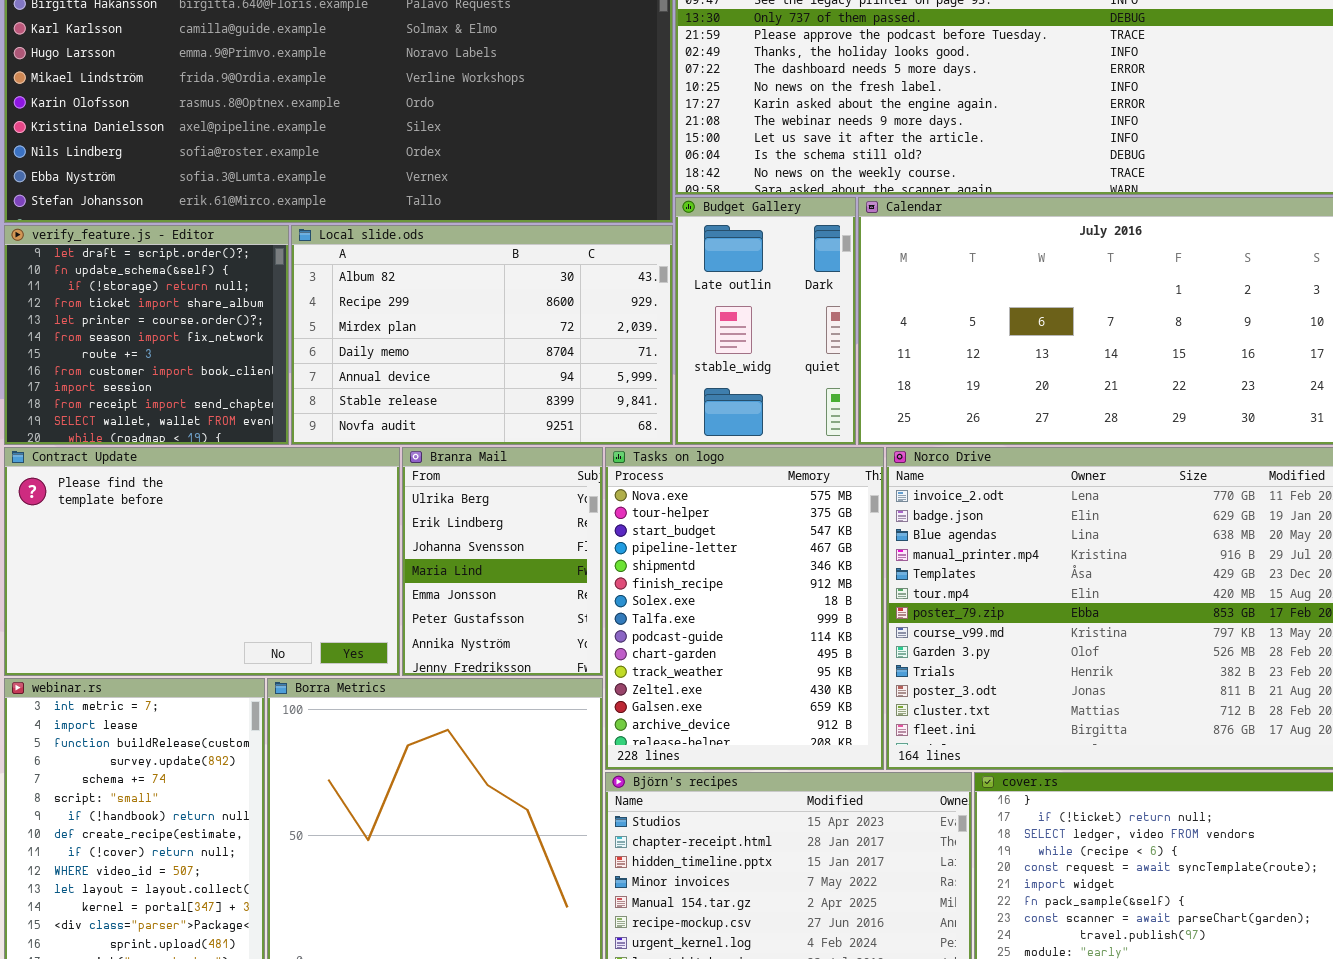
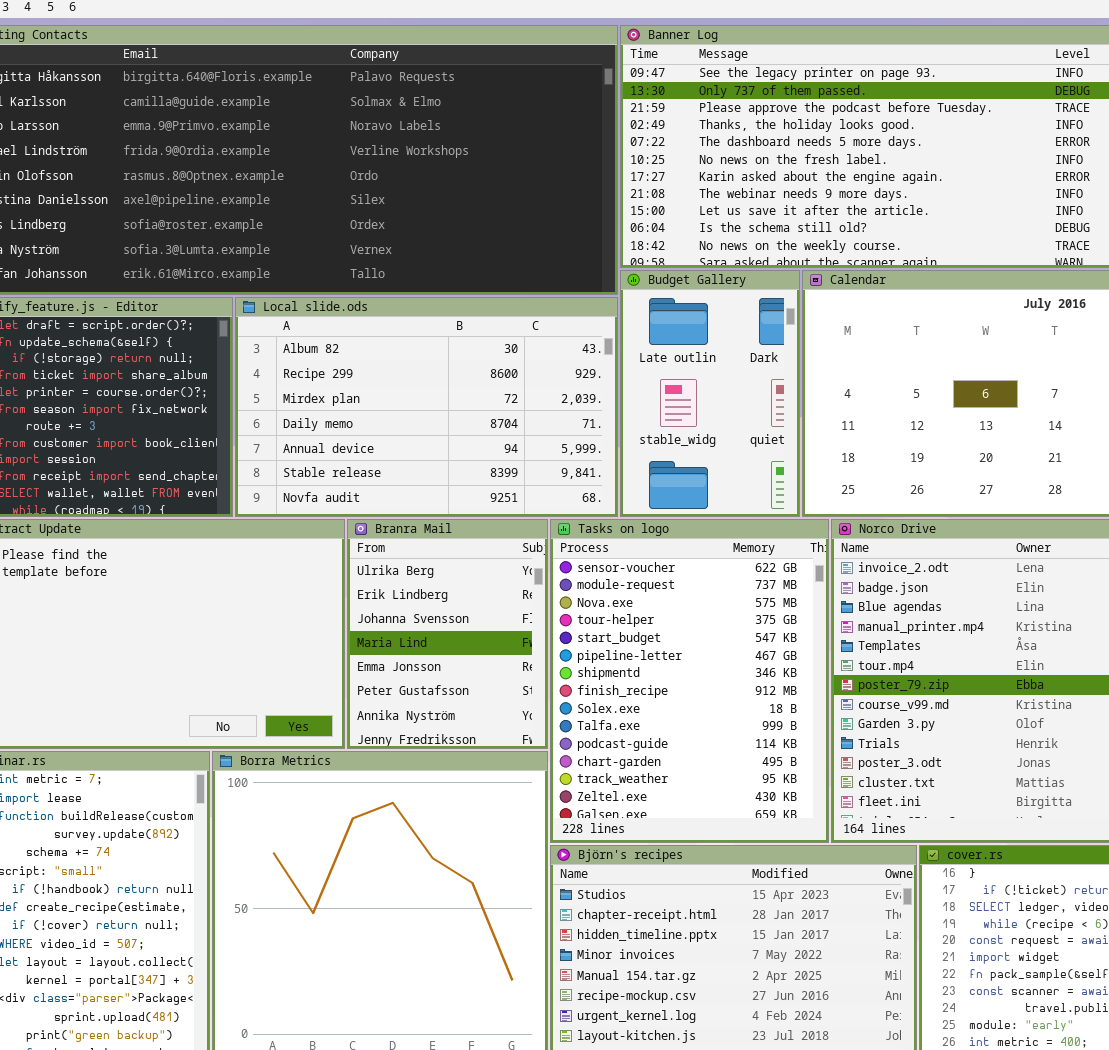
Tasks on logo: [605,447,884,770] -> [550,519,829,843], scrolled up 2 rows

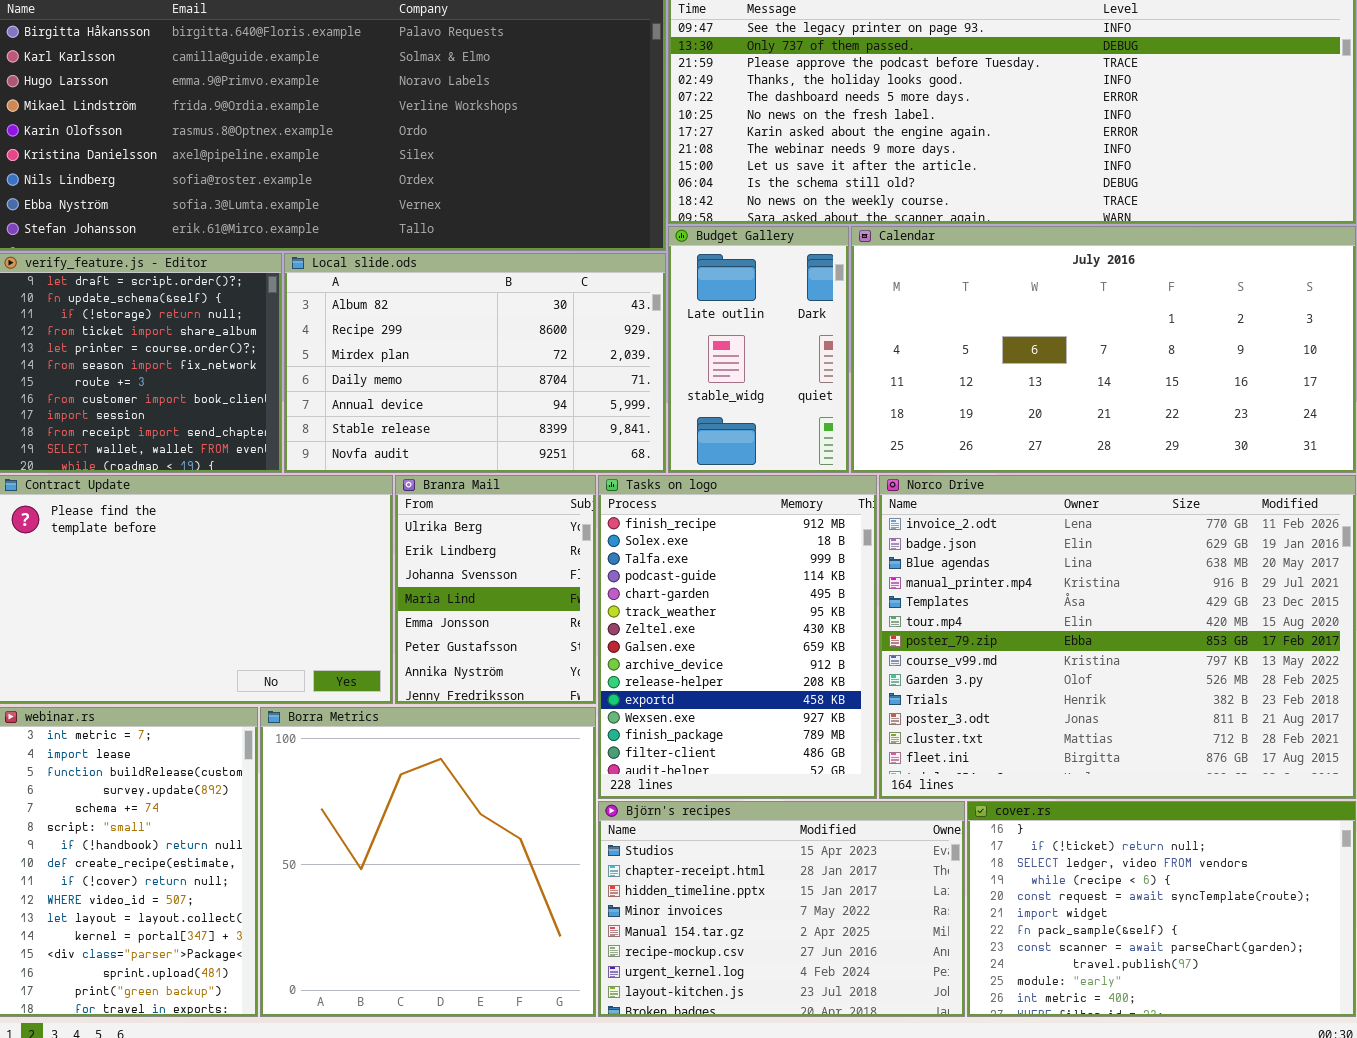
Tasks on logo: [550,519,829,843] -> [598,475,877,799], scrolled down 7 rows

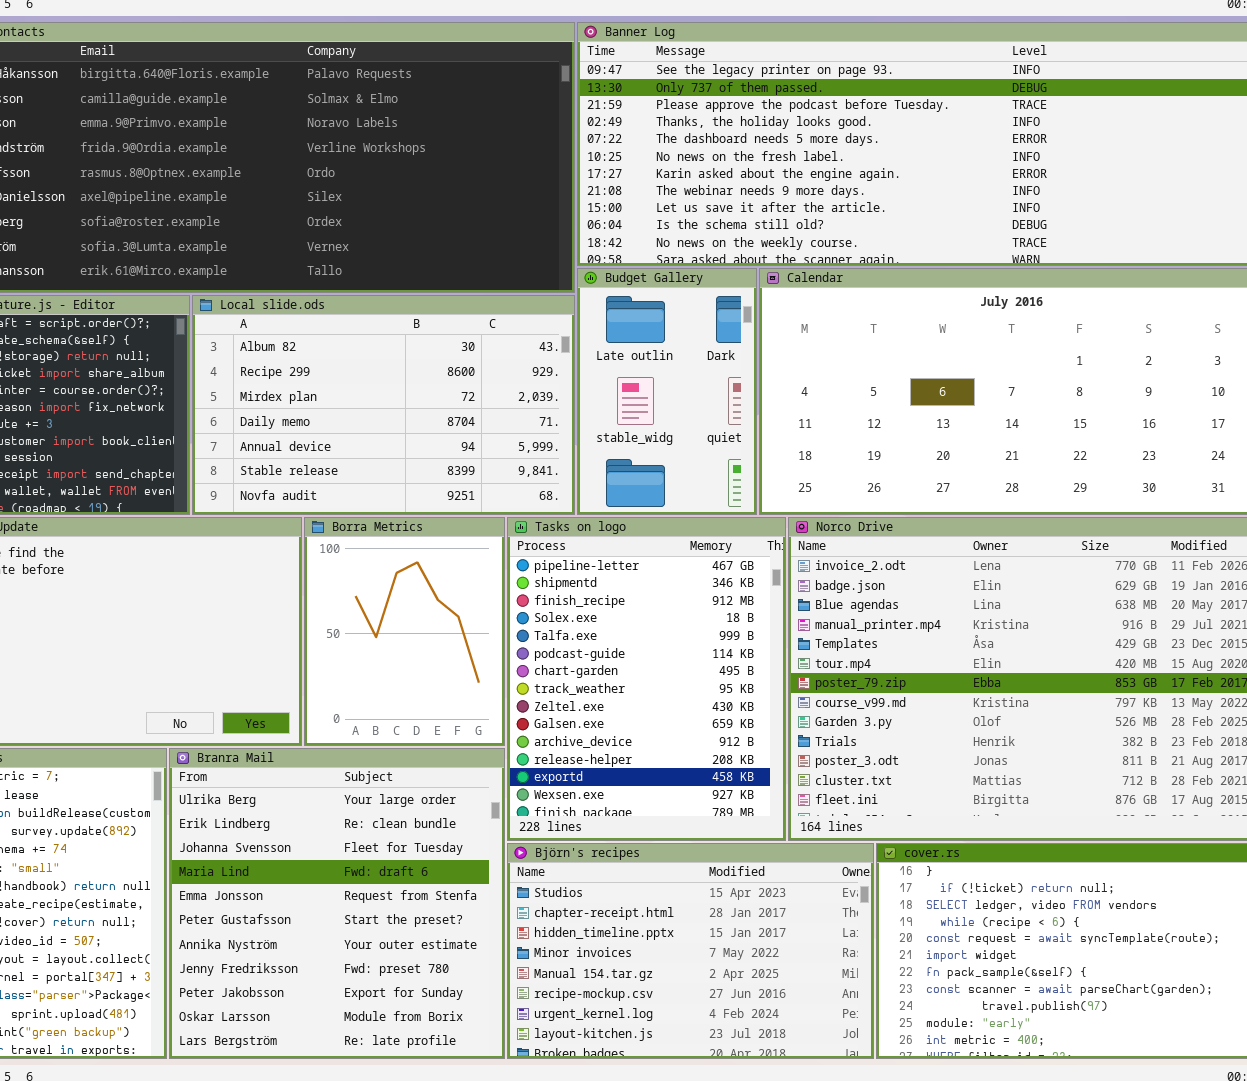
Branra Mail: [395,475,596,704] -> [169,748,505,1059], moved, resized
Tasks on logo: [598,475,877,799] -> [507,517,786,841], scrolled up 2 rows
Borra Metrics: [260,707,596,1017] -> [304,517,505,746], moved, resized

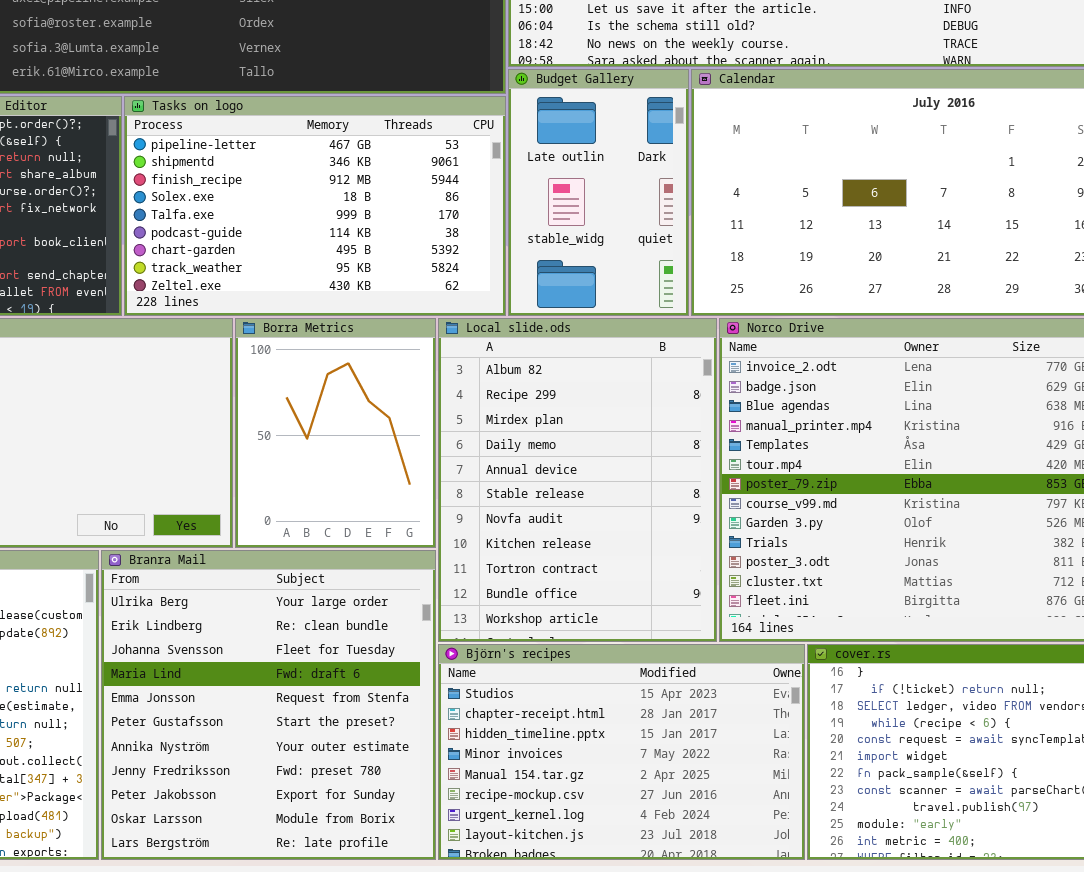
Local slide.ods: [192,295,575,515] -> [438,318,717,642], moved, resized
Tasks on logo: [507,517,786,841] -> [124,96,506,316], moved, resized

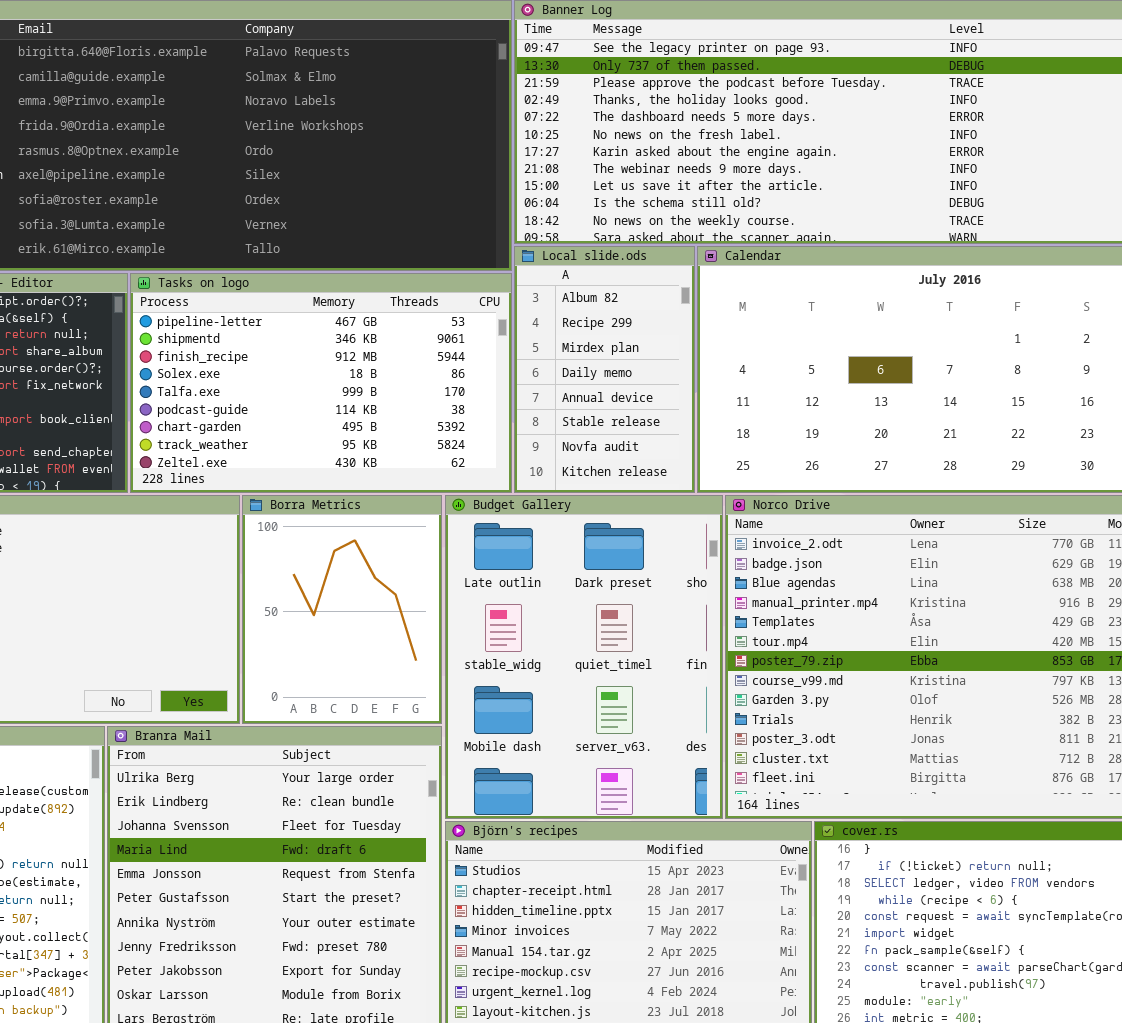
Budget Gallery: [508,69,689,316] -> [445,495,723,819], moved, resized
Local slide.ods: [438,318,717,642] -> [514,246,695,493], moved, resized

